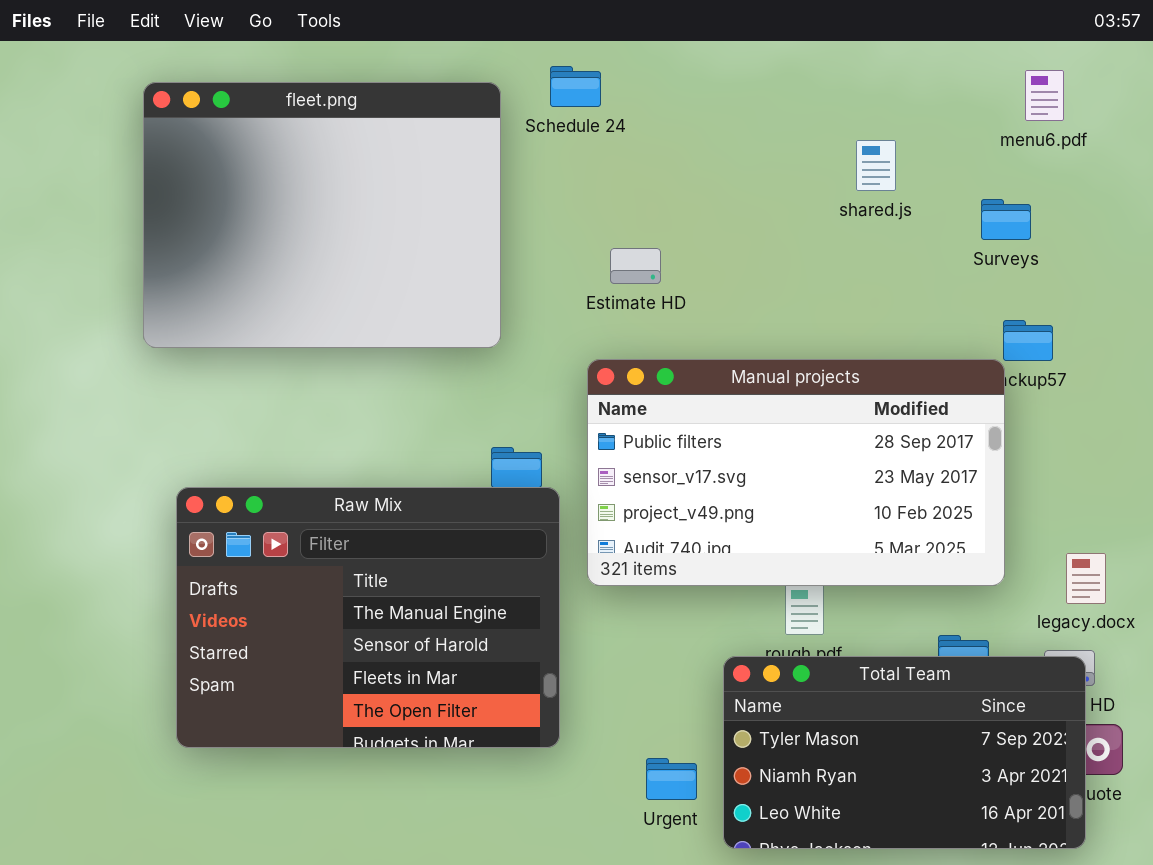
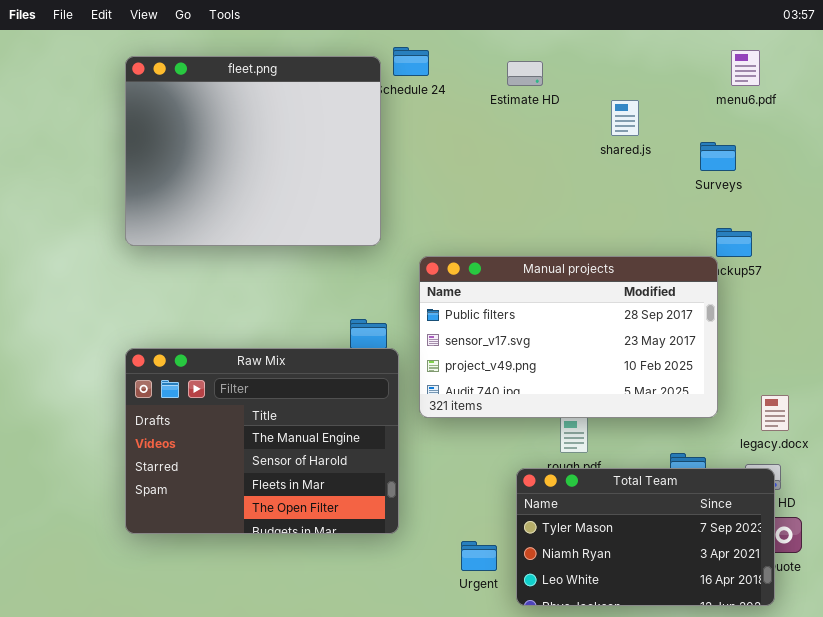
fleet.png: [143,82,501,348] -> [125,56,381,246], moved
Estimate HD: [610,248,661,284] -> [507,61,543,86], moved

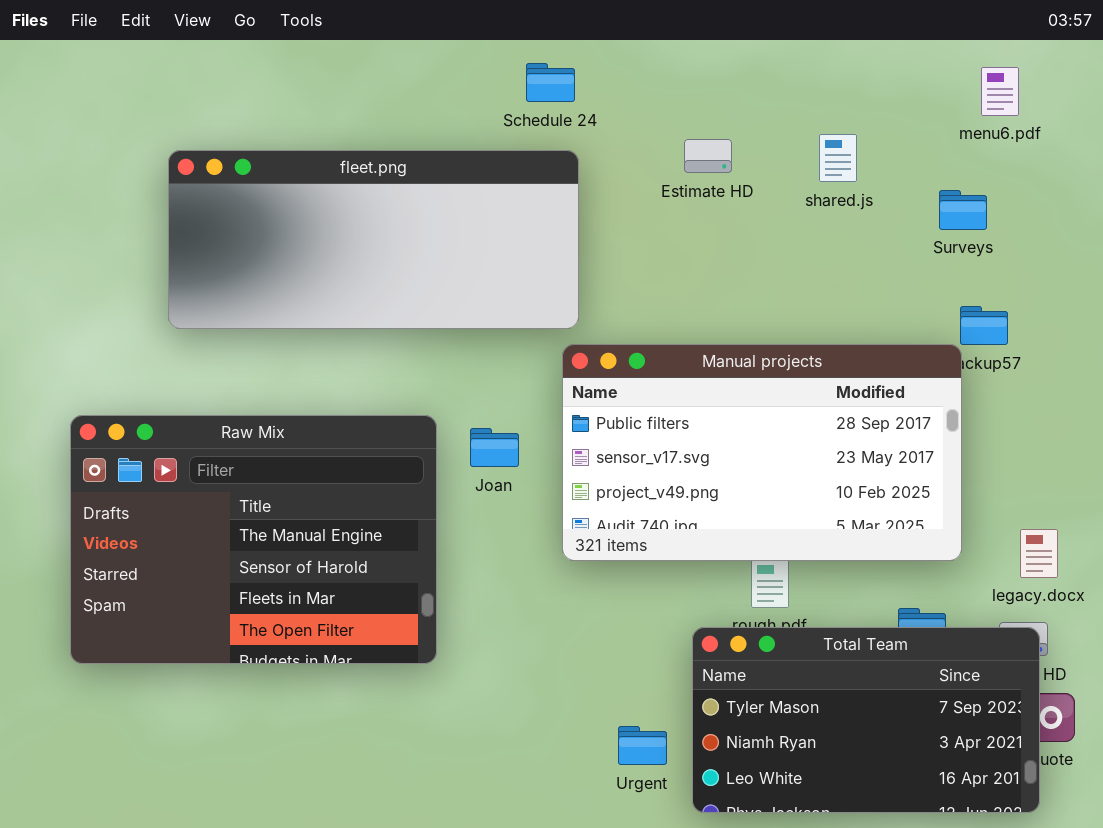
fleet.png: [125,56,381,246] -> [168,150,579,329], resized
Estimate HD: [507,61,543,86] -> [684,139,732,173], moved
Raw Mix: [125,348,399,534] -> [70,415,437,664], moved

